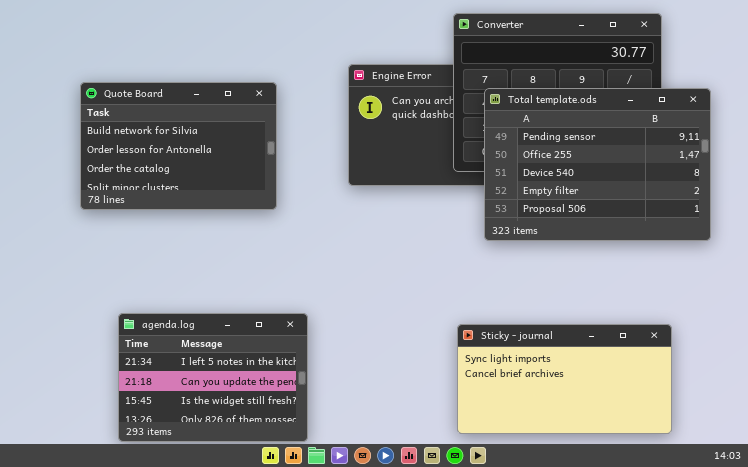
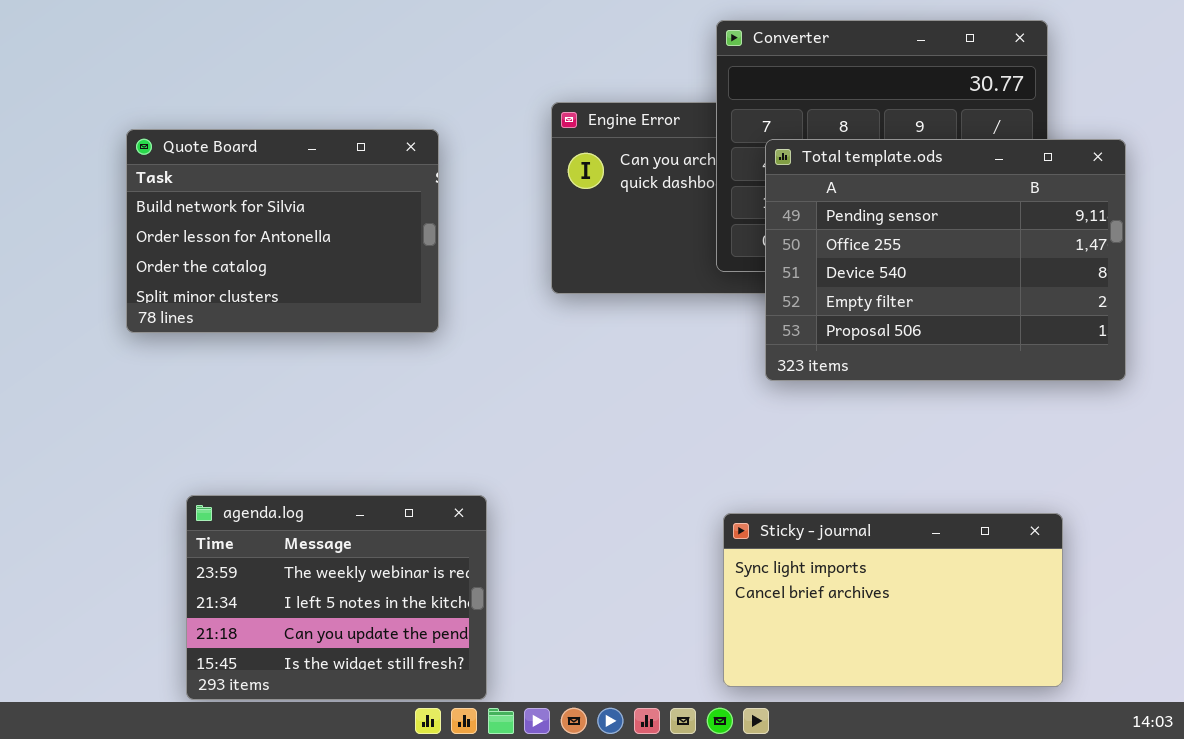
agenda.log: [118,313,308,442] -> [186,495,487,700], scrolled up 1 row

